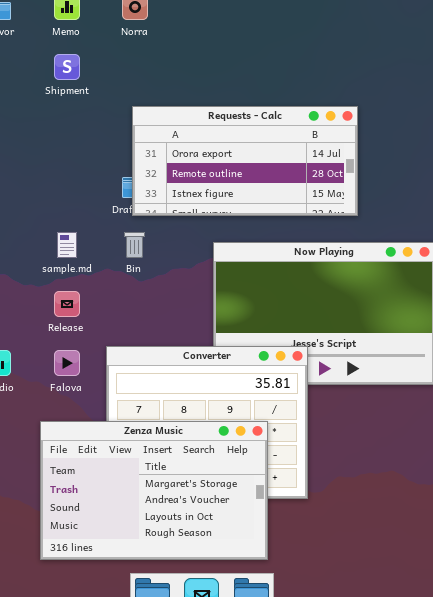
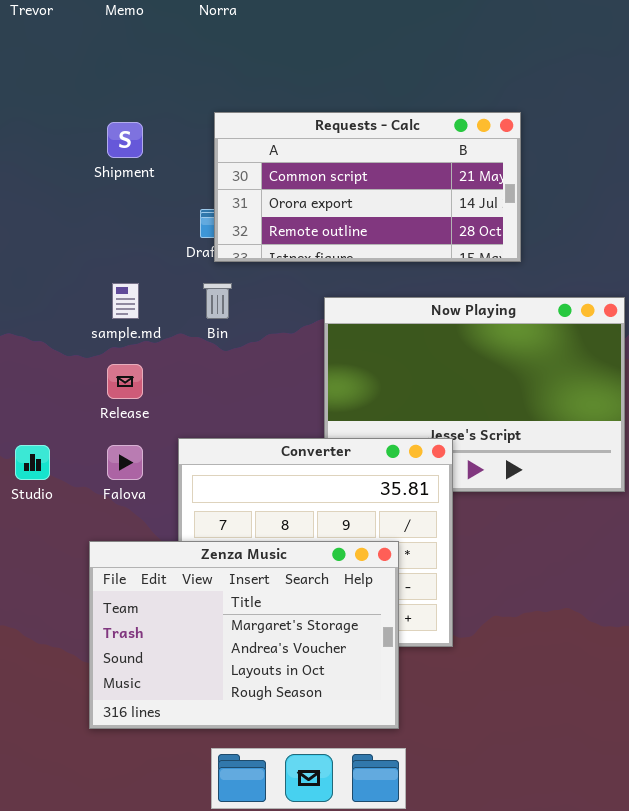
Shipment: [54,54,80,80] -> [107,122,143,158], moved
Requests - Calc: [132,106,358,216] -> [214,112,521,262], scrolled up 1 row

